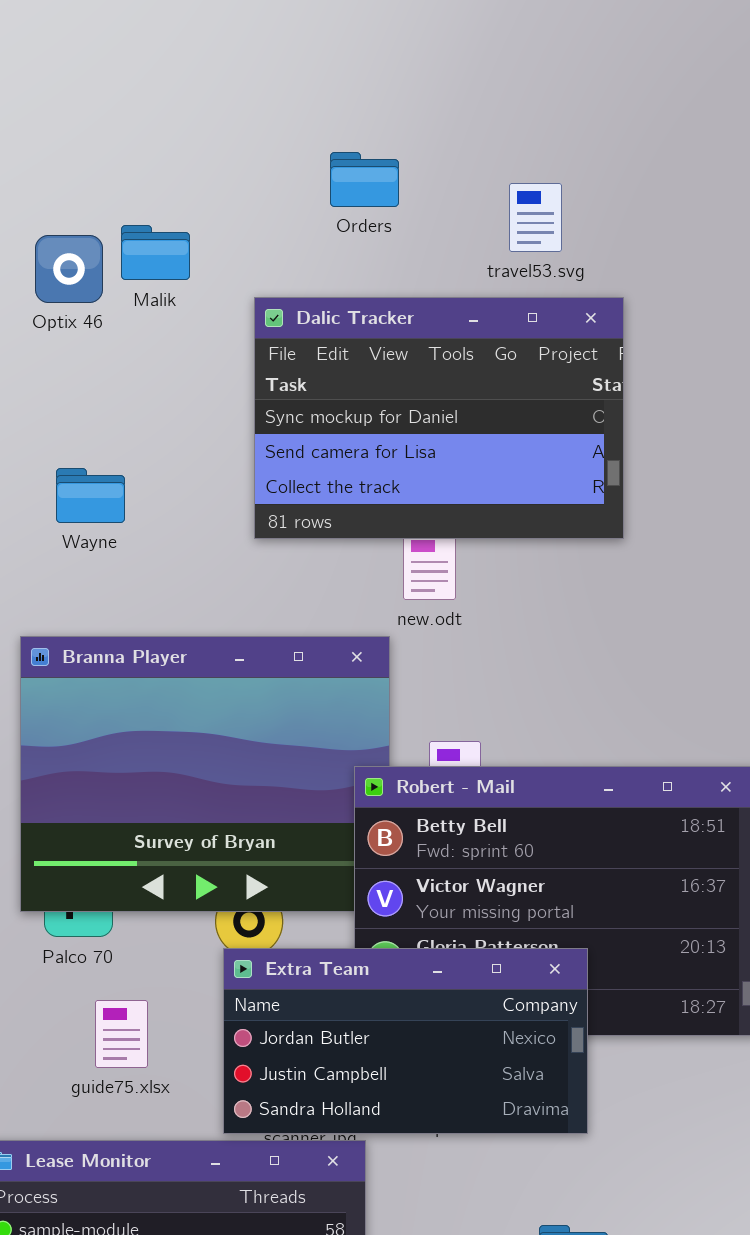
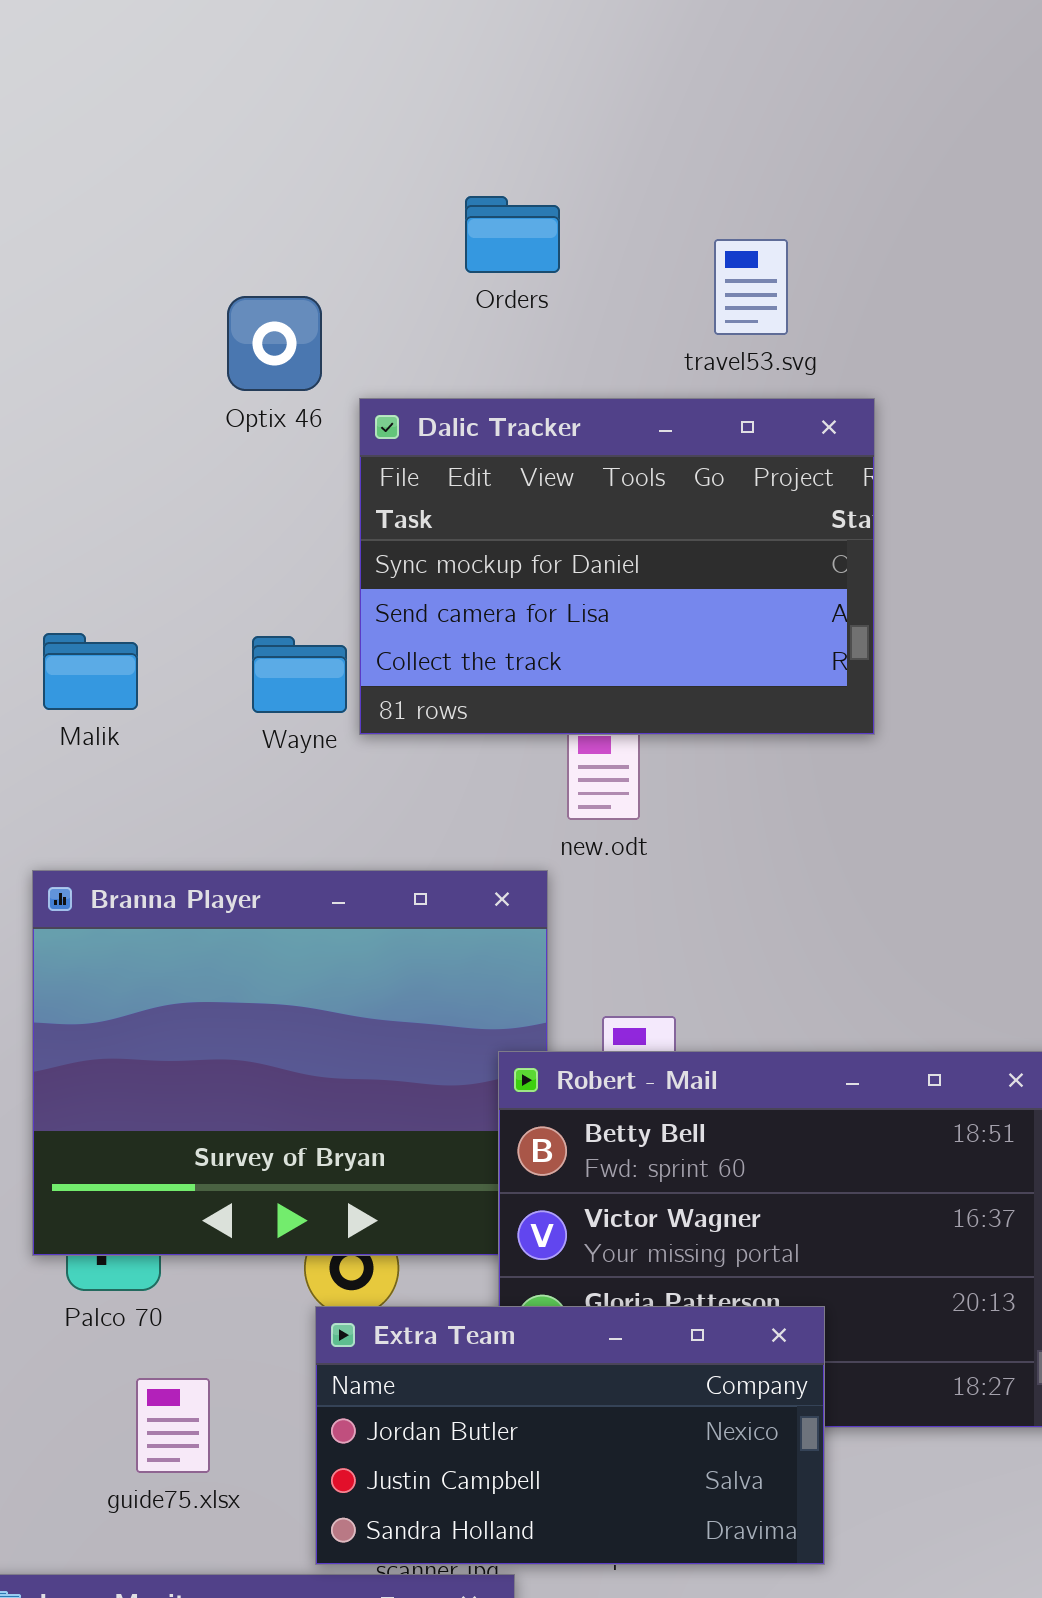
Malik: [121,225,190,280] -> [43,633,138,710], moved
Optix 46: [35,235,103,303] -> [227,296,322,391], moved
Wayne: [56,468,125,523] -> [252,636,347,713], moved

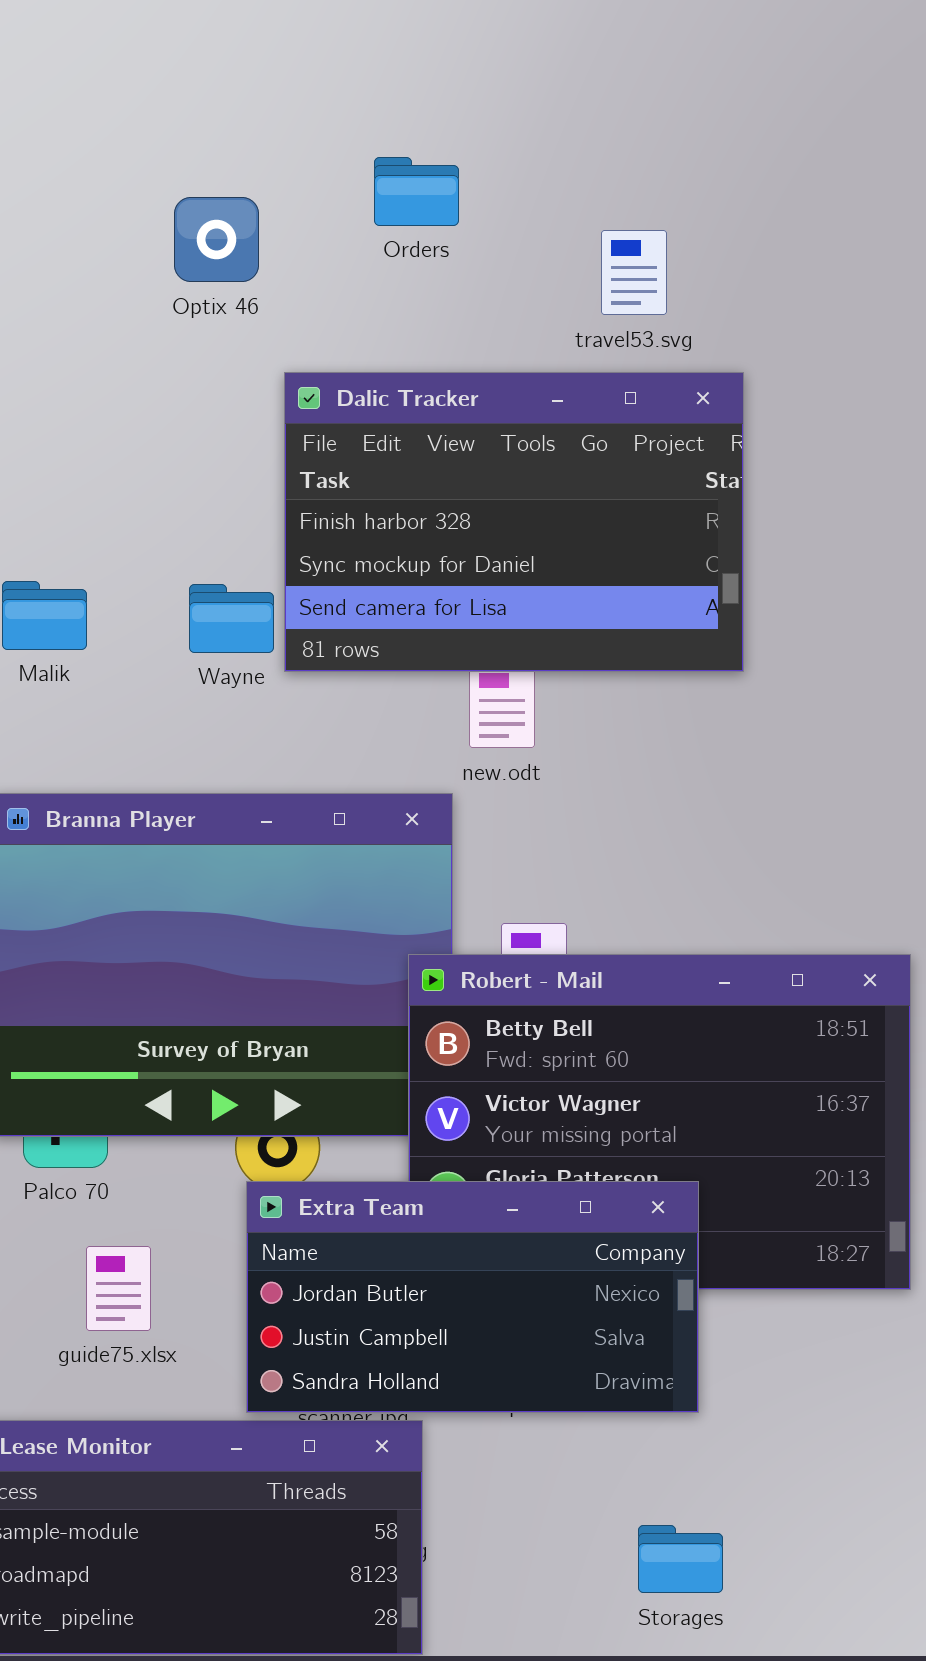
Orders: [465,196,560,273] -> [374,157,459,226], moved
Optix 46: [227,296,322,391] -> [174,197,259,282], moved
Dalic Tracker: [359,398,875,735] -> [284,372,744,672], scrolled up 1 row

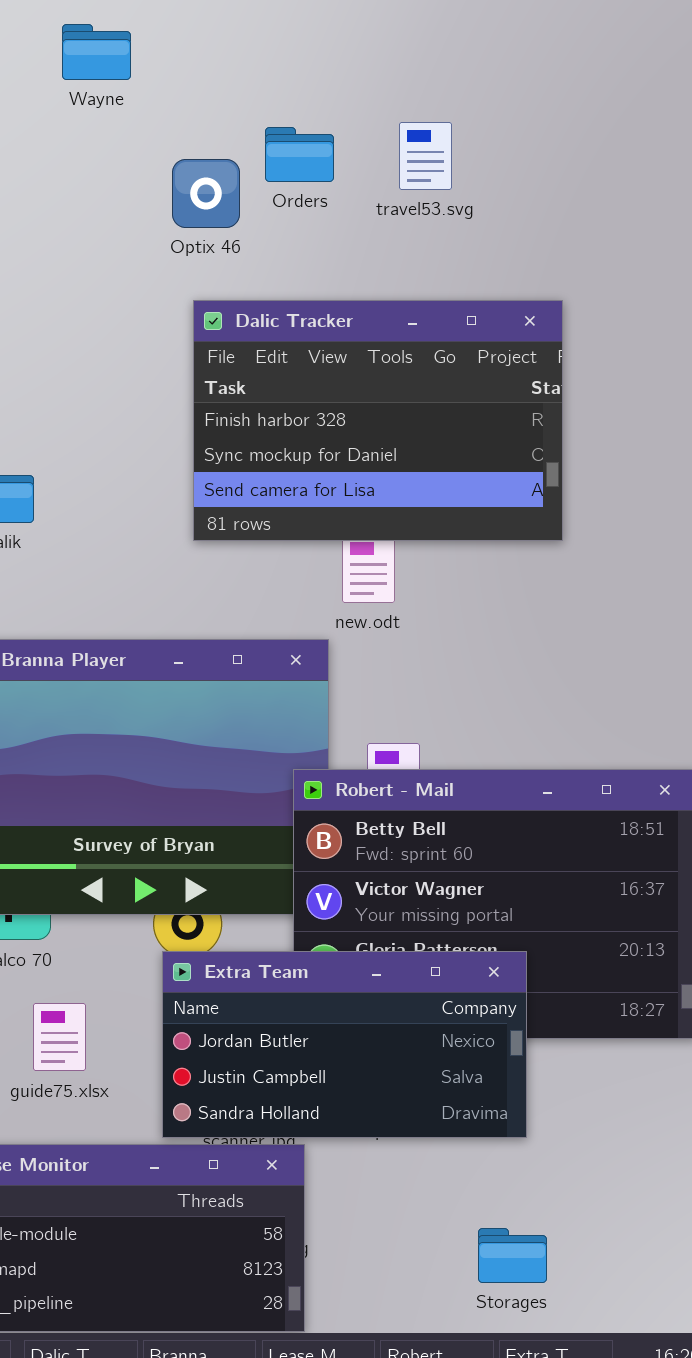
Optix 46: [174,197,259,282] -> [172,159,240,228], moved
travel53.svg: [601,230,667,315] -> [399,122,452,190], moved
Wayne: [189,584,274,653] -> [62,24,131,80], moved

